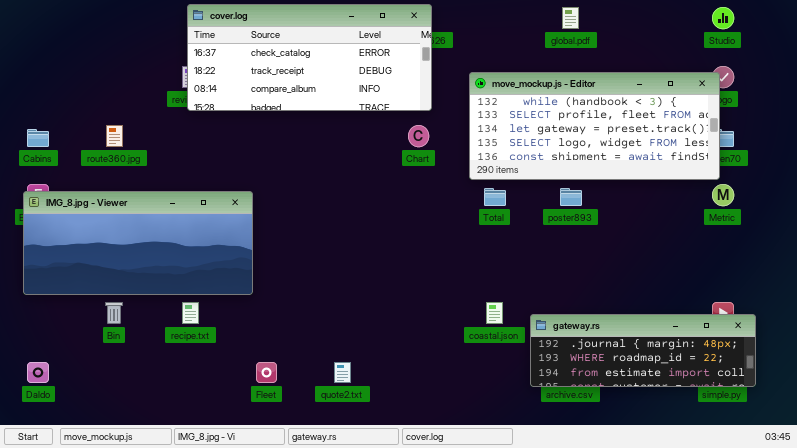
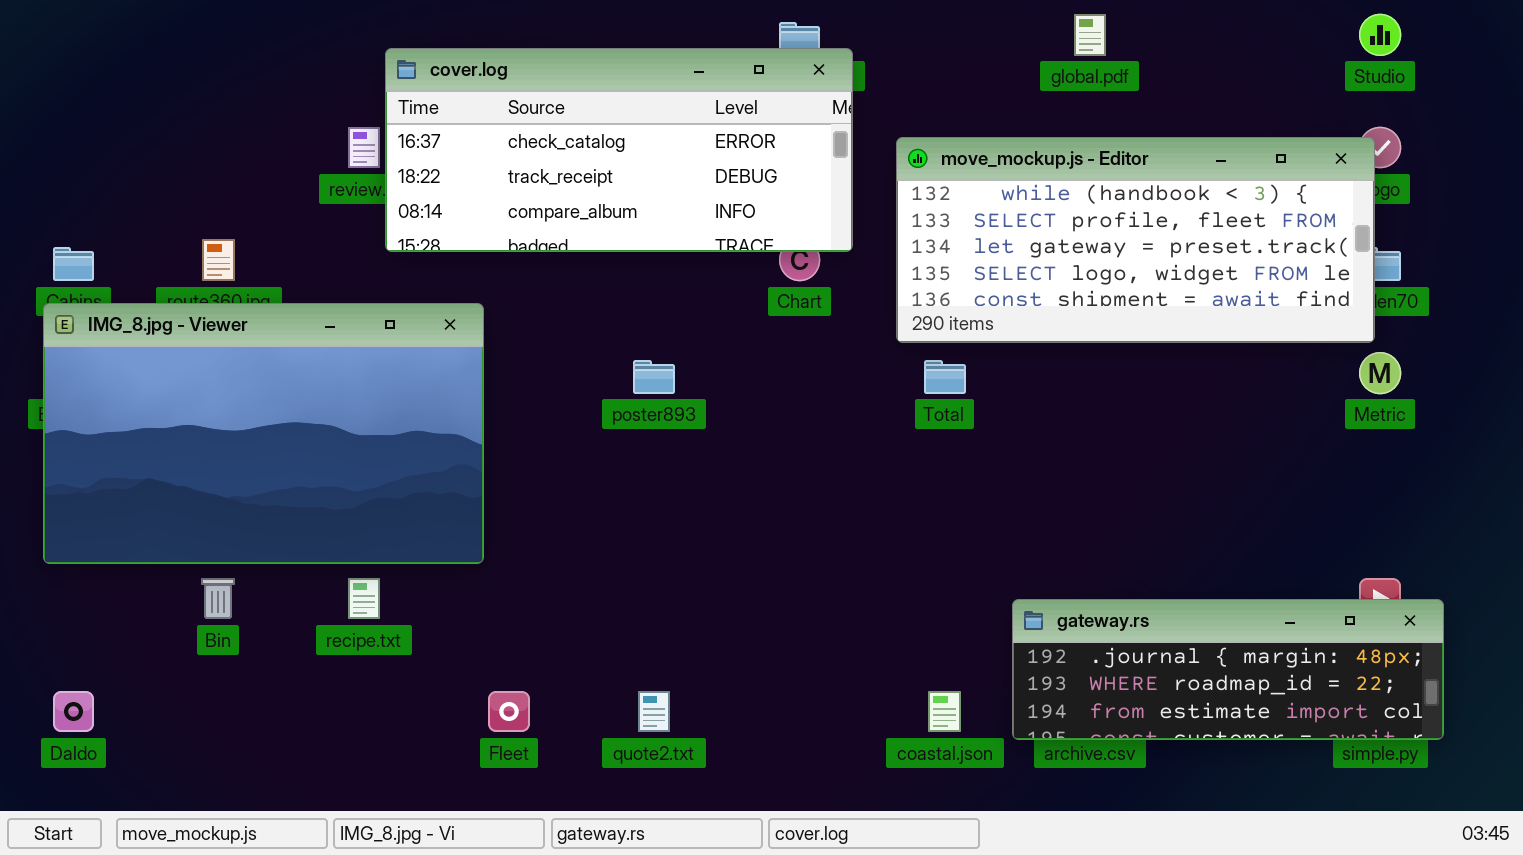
cover.log: [187,4,432,111] -> [385,48,853,252], moved
poster893: [560,188,582,206] -> [633,360,675,394], moved
IMG_8.jpg - Viewer: [23,191,253,295] -> [43,303,484,564], resized
coastal.json: [486,302,503,324] -> [928,691,961,732], moved

